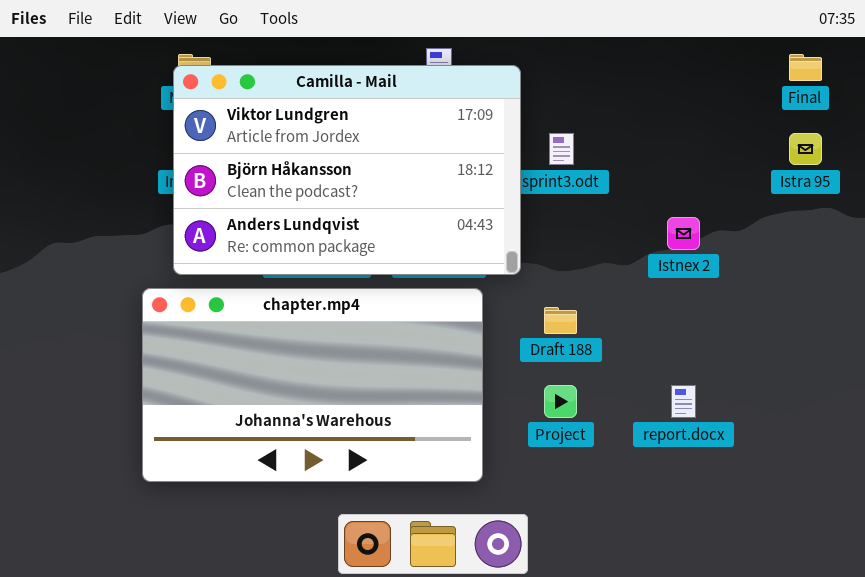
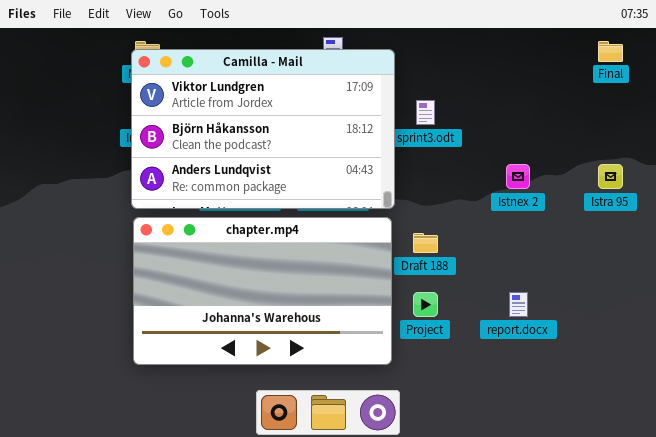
Istra 95: [789,133,822,165] -> [598,164,623,189], moved
chapter.mp4: [142,288,483,482] -> [133,217,392,365], moved

